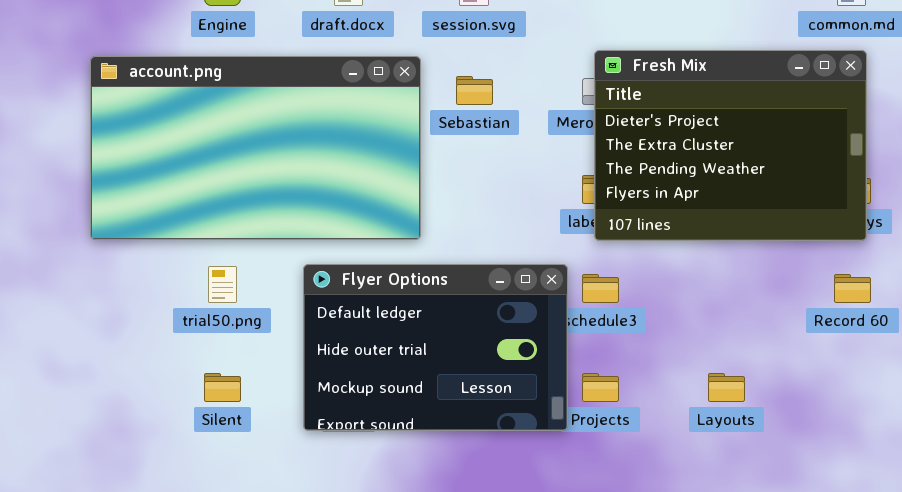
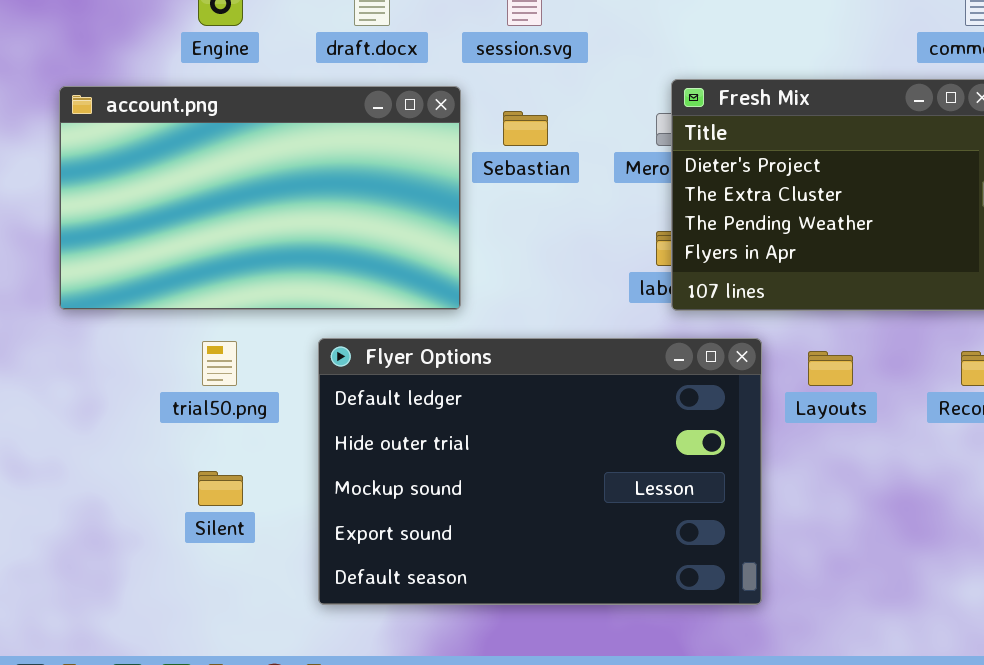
Flyer Options: [303,264,568,431] -> [318,338,762,605], resized
Layouts: [708,373,745,402] -> [808,351,853,386], moved

